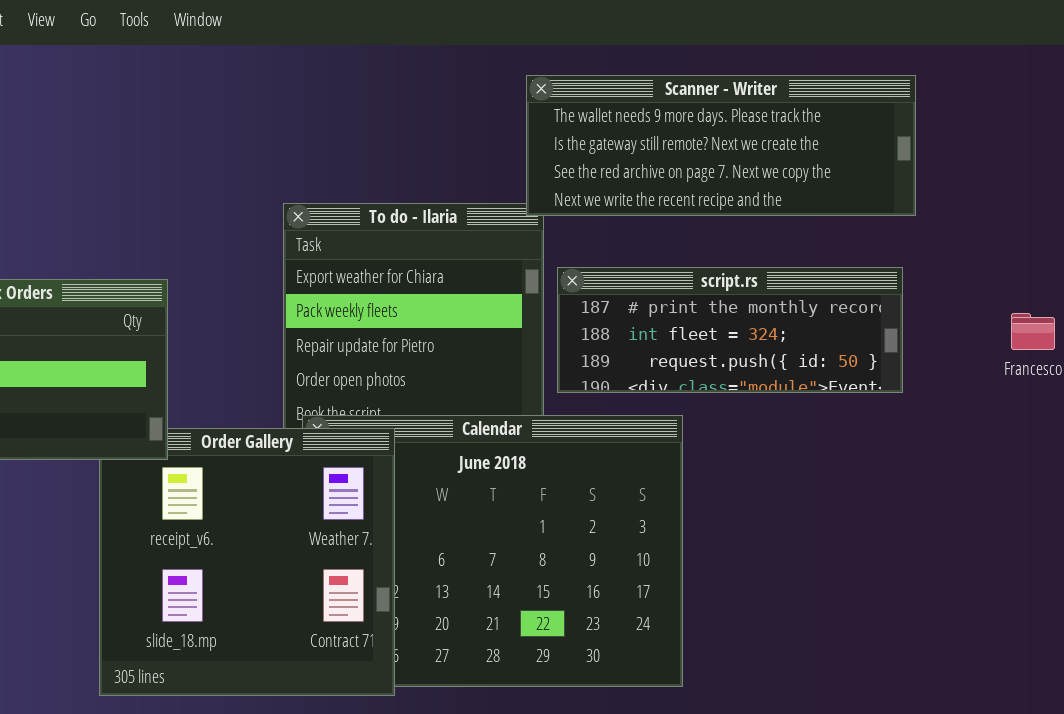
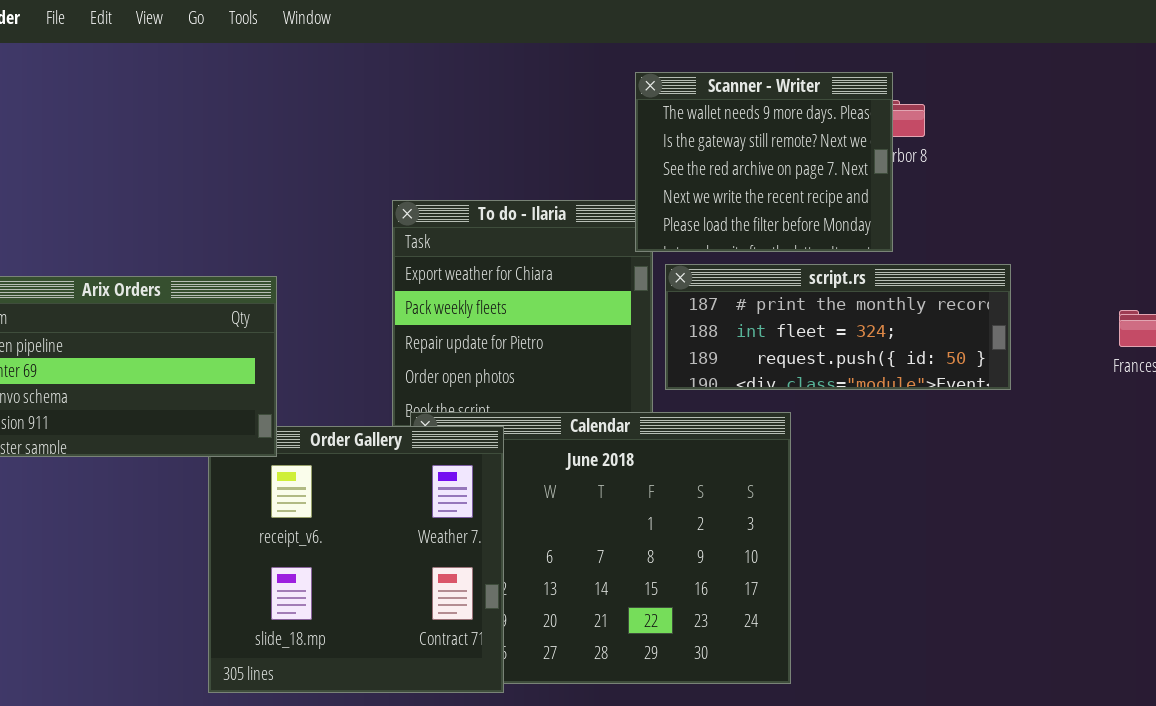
Scanner - Writer: [526,75,916,216] -> [635,72,893,252], resized

